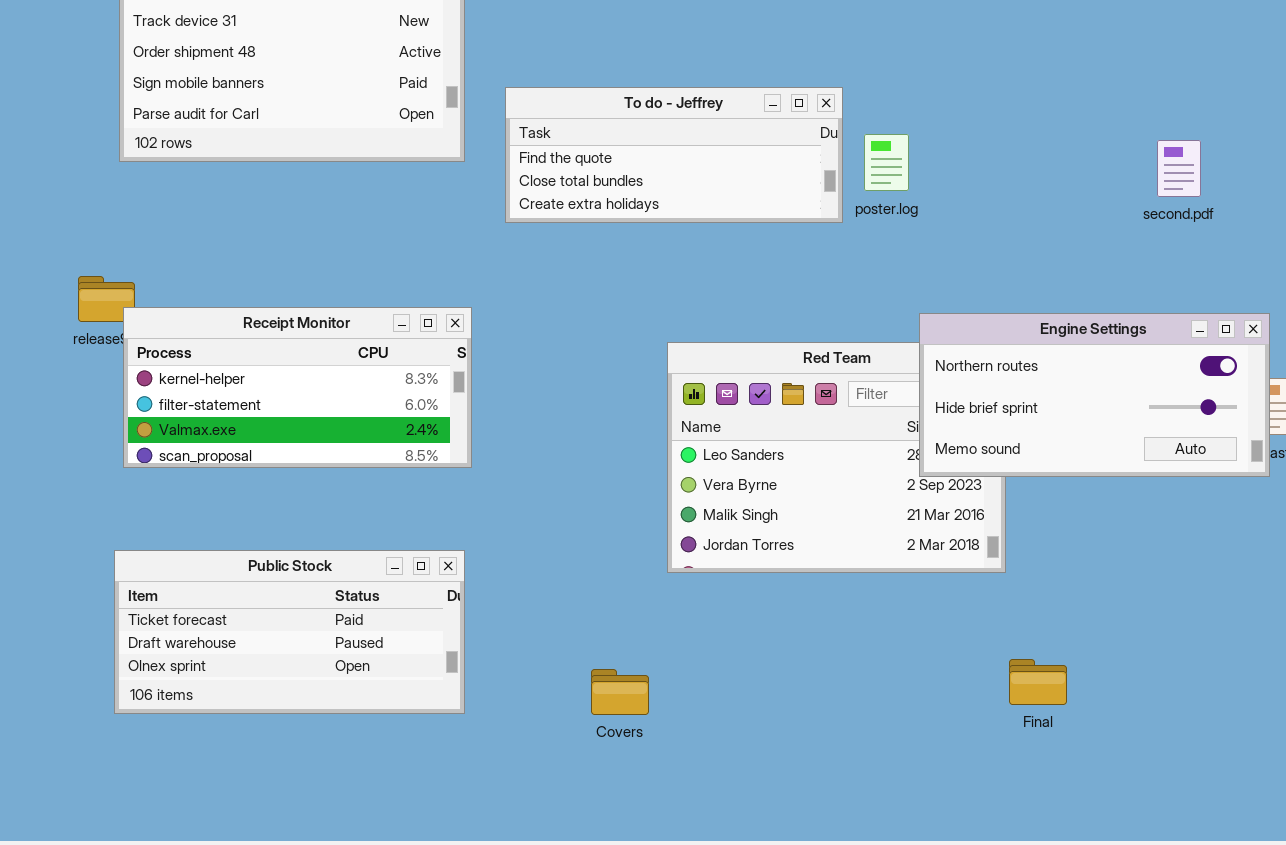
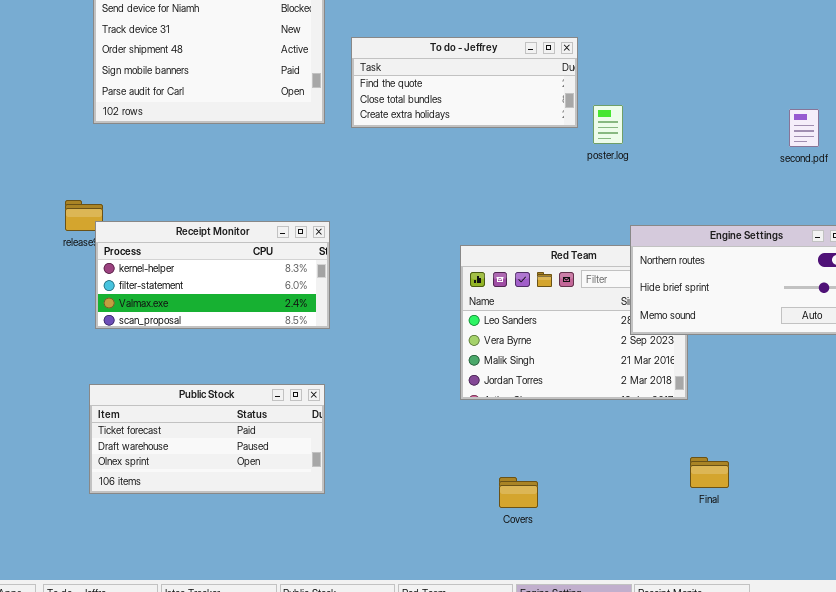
To do - Jeffrey: [505,87,843,223] -> [351,37,578,128], moved
Covers: [591,669,649,715] -> [499,477,538,508], moved

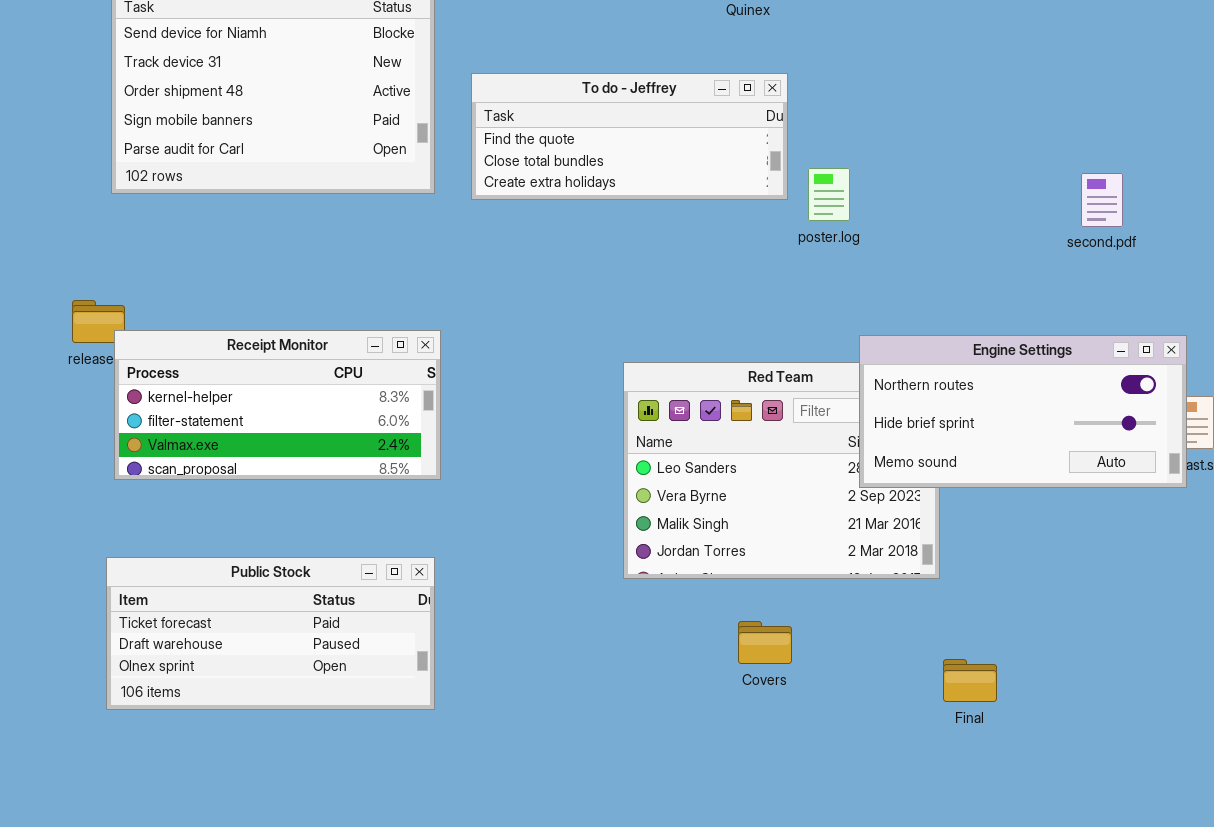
Covers: [499,477,538,508] -> [738,621,792,664], moved

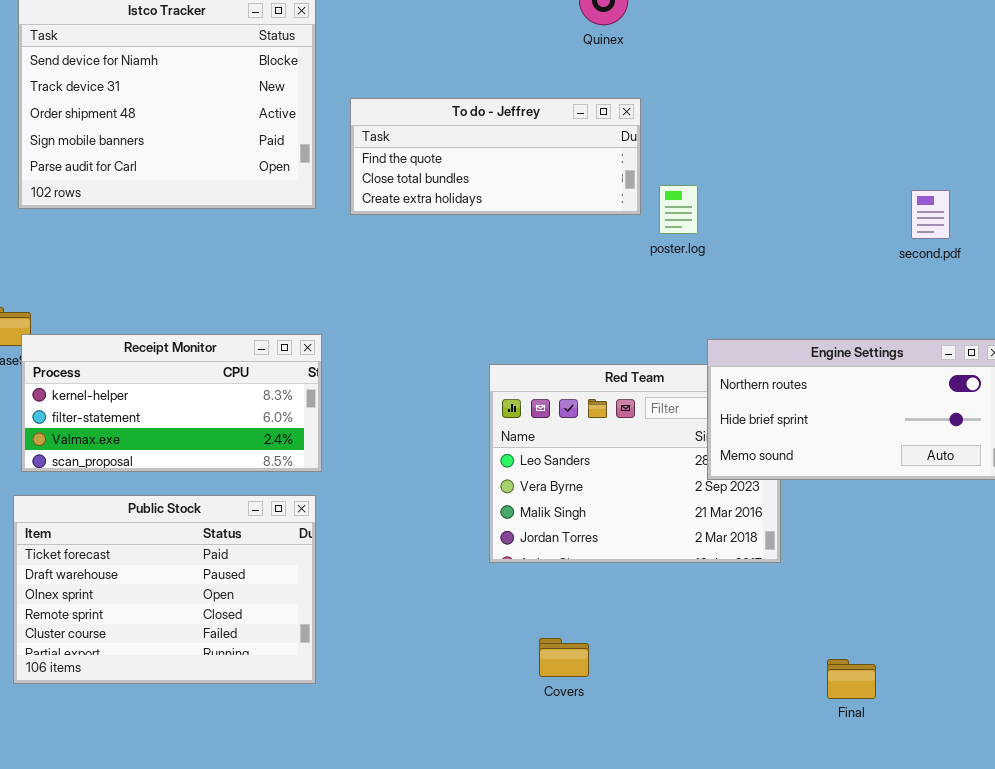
Public Stock: [106,557,435,710] -> [13,495,316,684], resized
Covers: [738,621,792,664] -> [539,638,589,677], moved
Final: [943,659,997,702] -> [827,659,876,699], moved

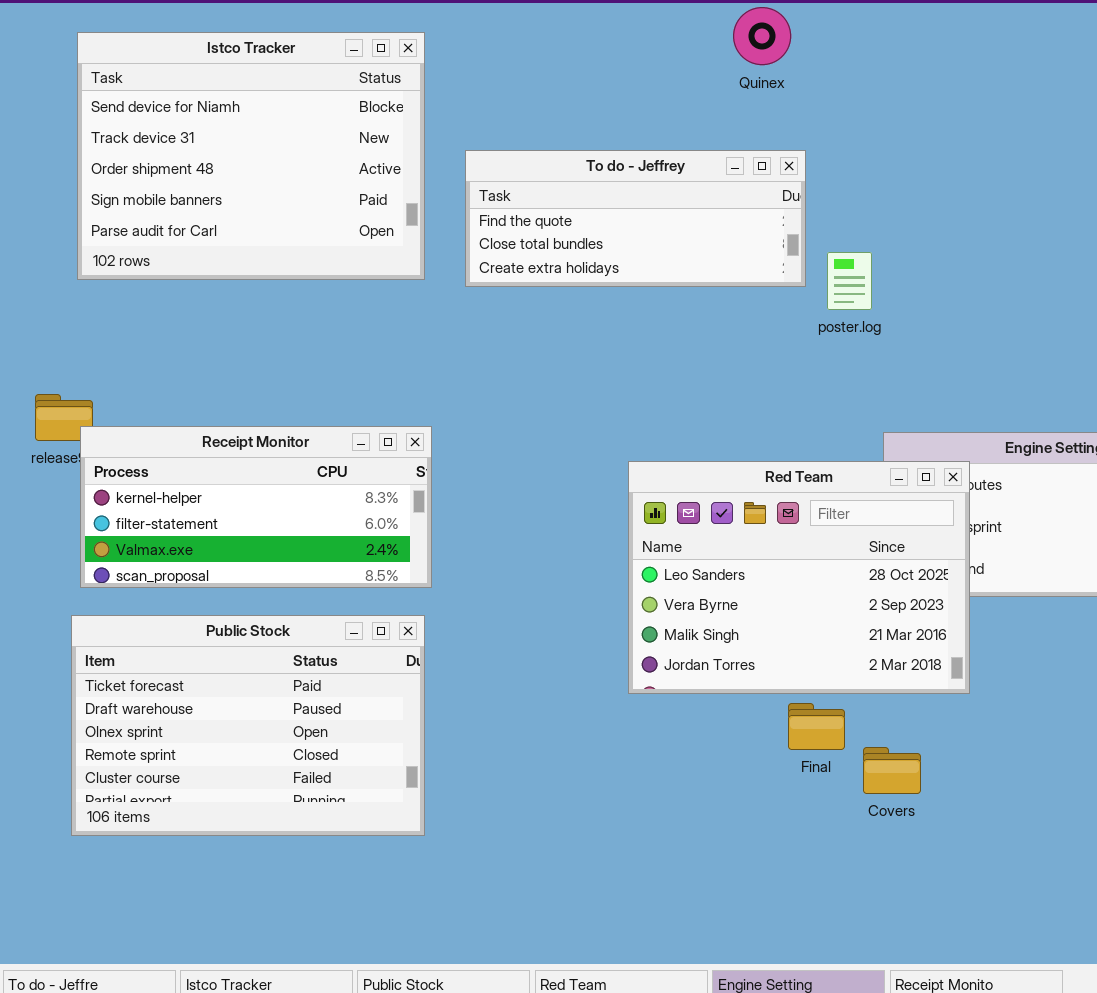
Red Team: [489,364,781,563] -> [628,461,970,694], raised
Covers: [539,638,589,677] -> [863,747,921,794], moved
Final: [827,659,876,699] -> [788,703,845,750], moved

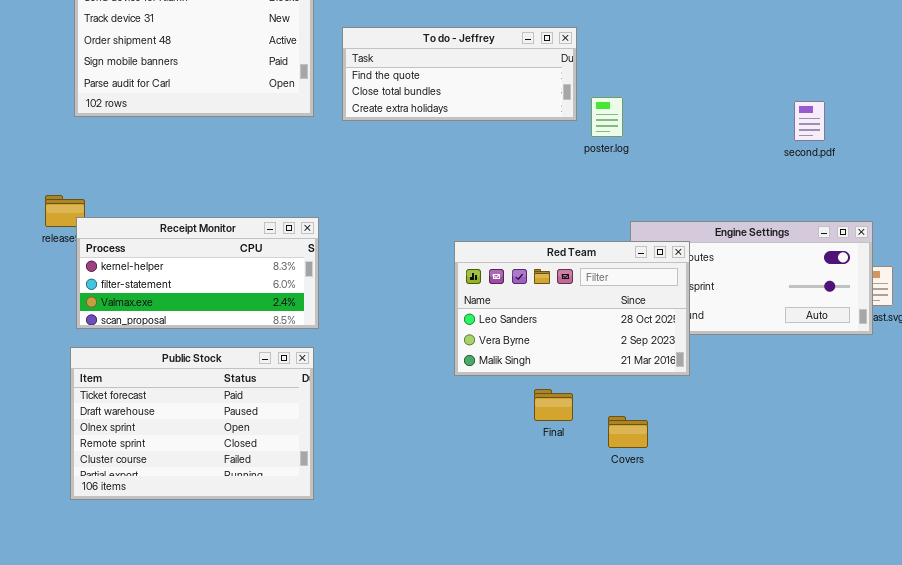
Red Team: [628,461,970,694] -> [454,241,690,376], resized
Final: [788,703,845,750] -> [534,389,573,421], moved
Covers: [863,747,921,794] -> [608,416,648,448], moved

